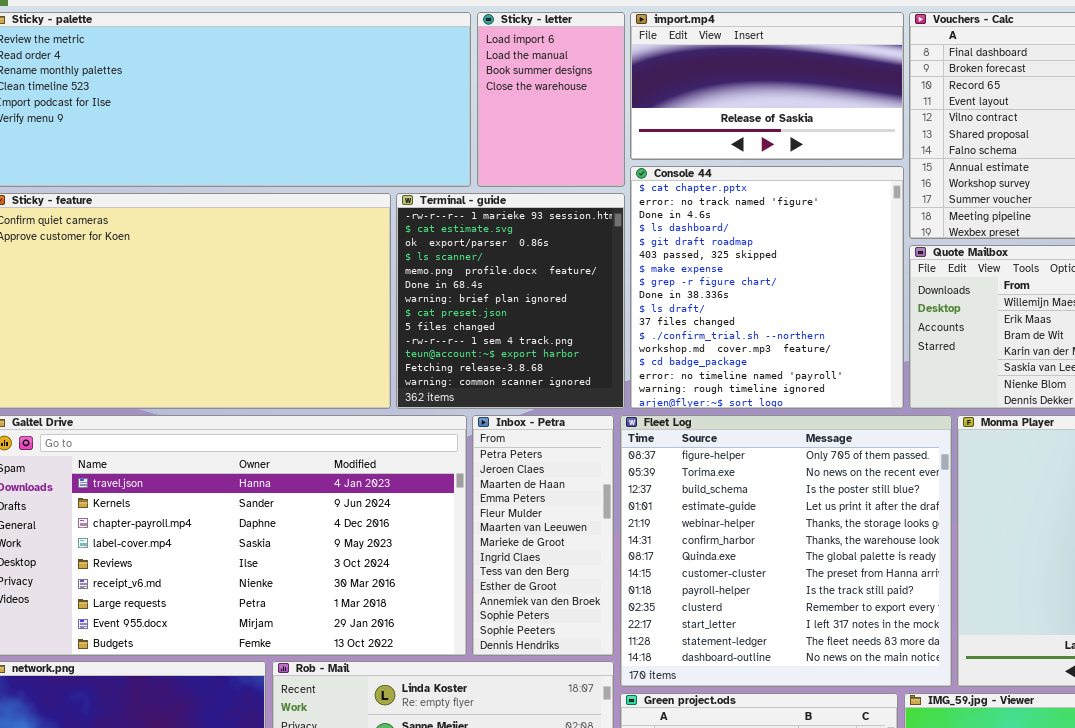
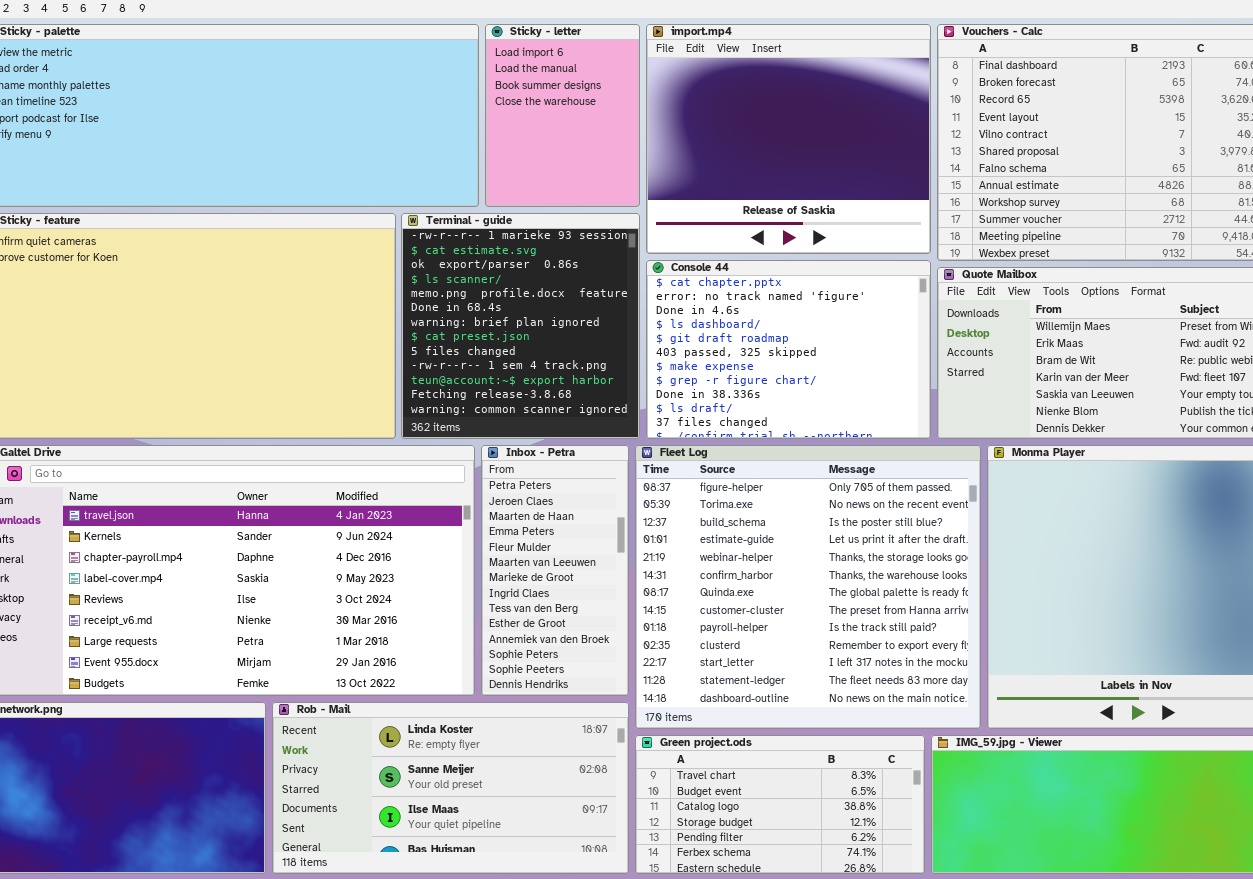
import.mp4: [630,12,904,160] -> [646,24,931,254], resized
Console 44: [630,166,904,409] -> [646,260,931,439], resized

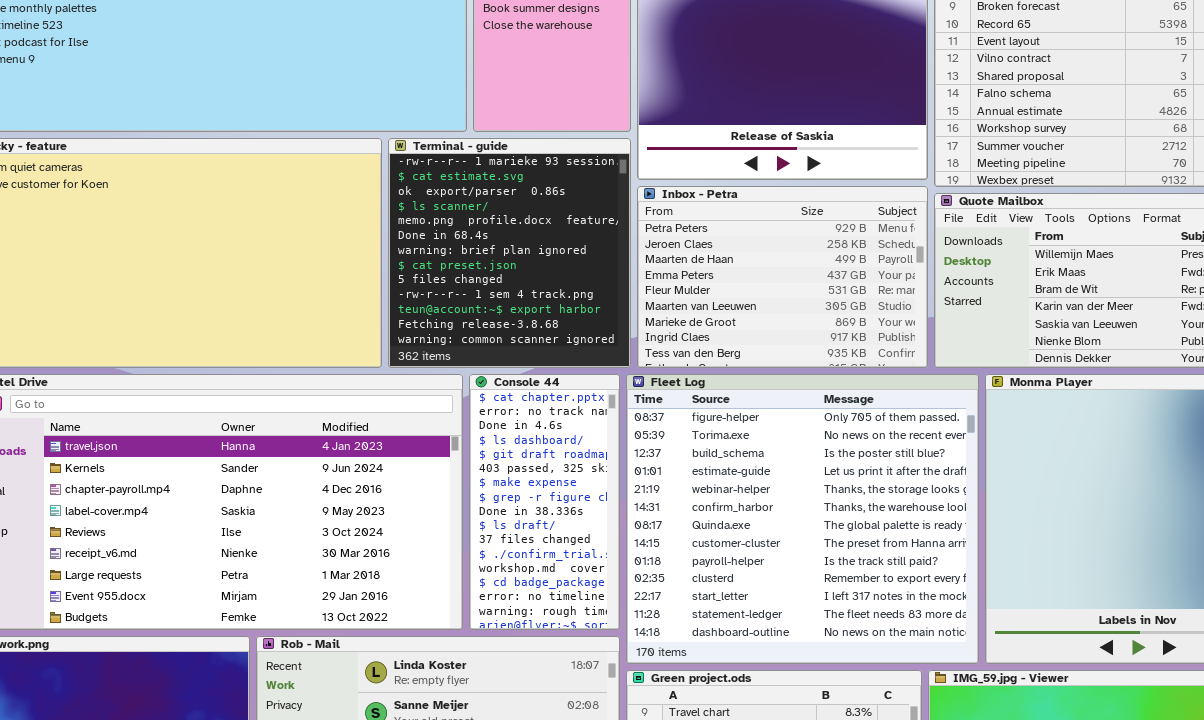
Console 44: [646,260,931,439] -> [469,374,620,630], moved, resized
Inbox - Petra: [481,445,629,696] -> [637,186,928,368], moved, resized

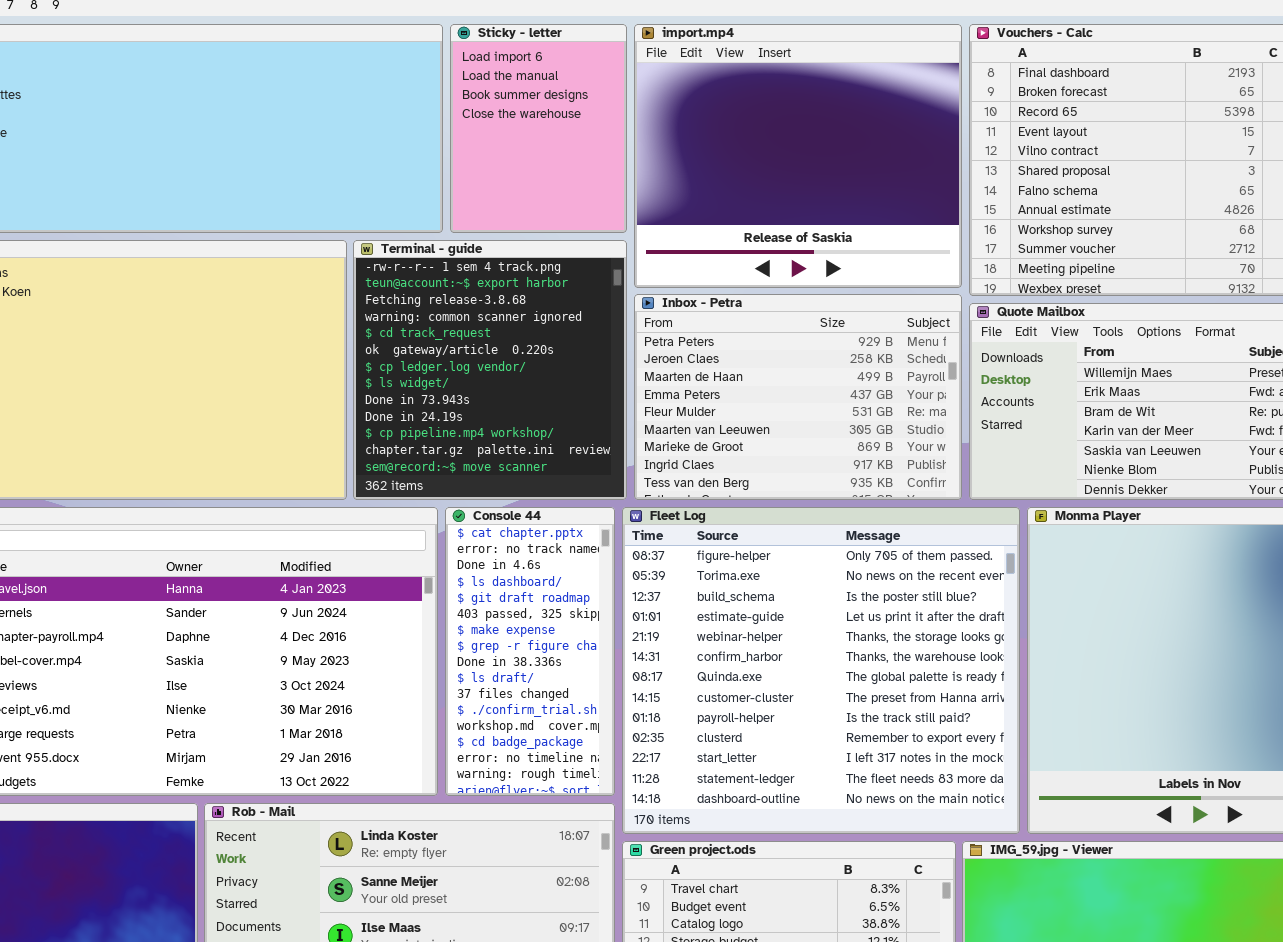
Terminal - guide: [388,138,631,368] -> [353,240,627,500], scrolled down 9 rows

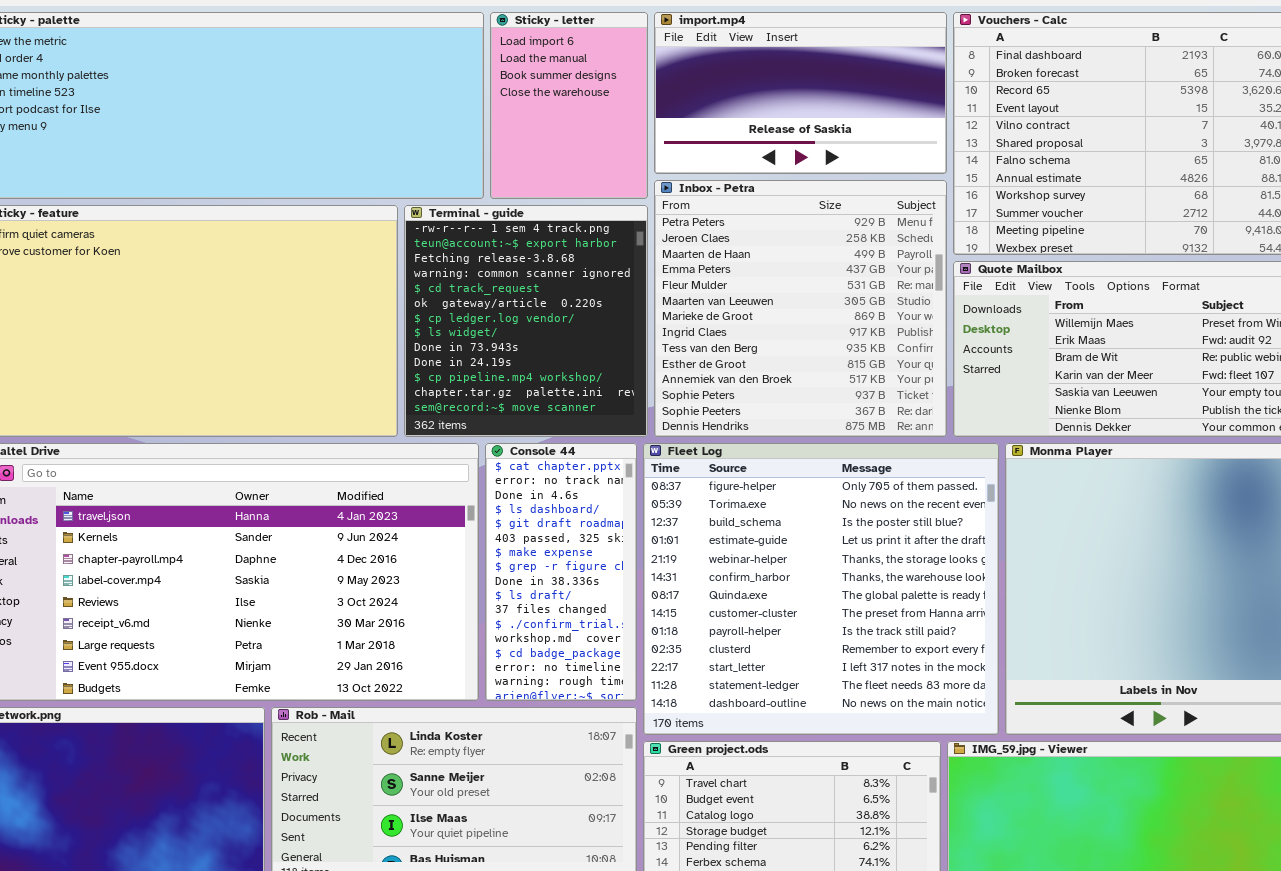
import.mp4: [634,24,962,288] -> [654,12,947,174], resized
Inbox - Petra: [634,294,962,500] -> [654,180,947,437], resized

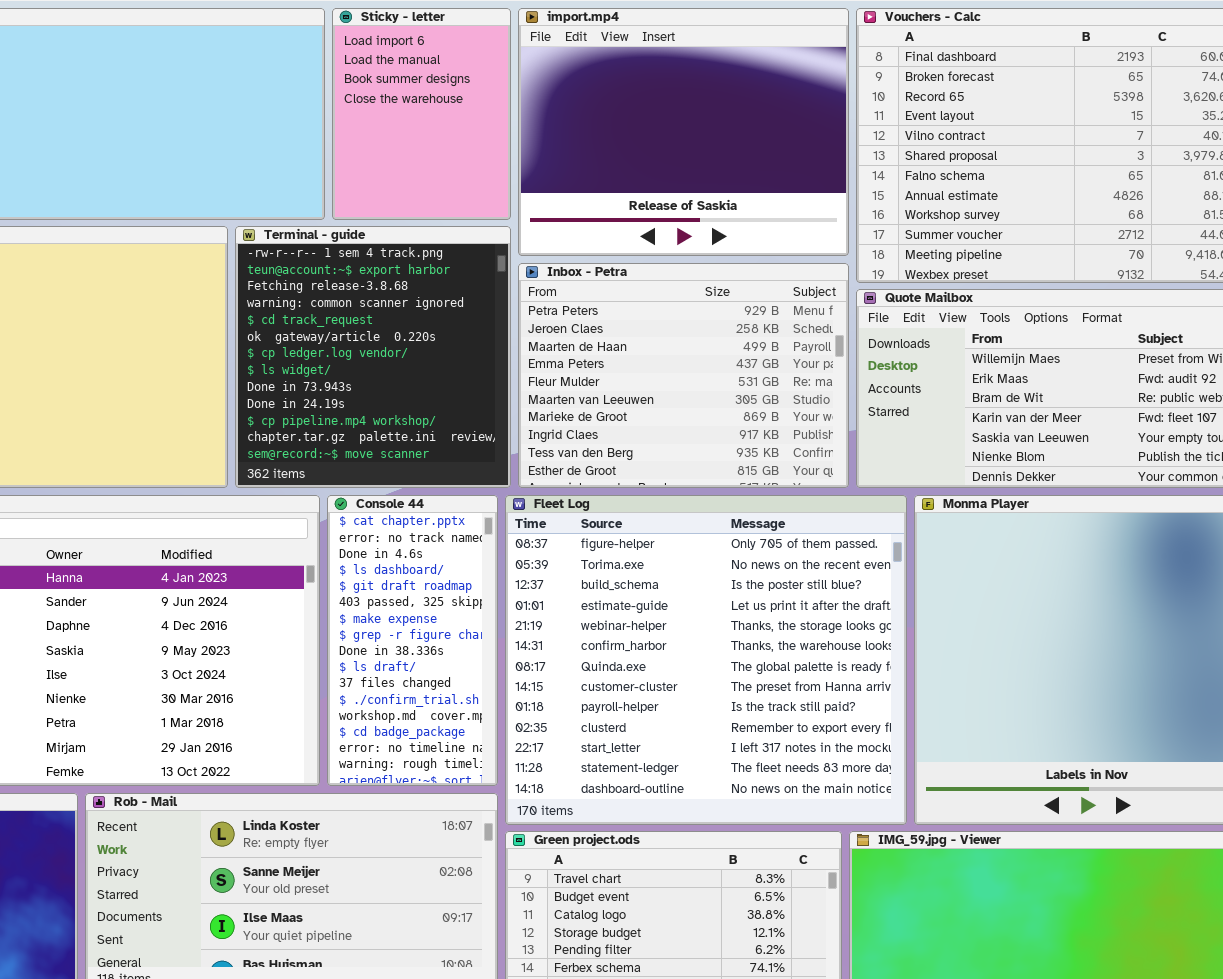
import.mp4: [654,12,947,174] -> [518,8,849,256], resized
Inbox - Petra: [654,180,947,437] -> [518,263,849,488], resized

